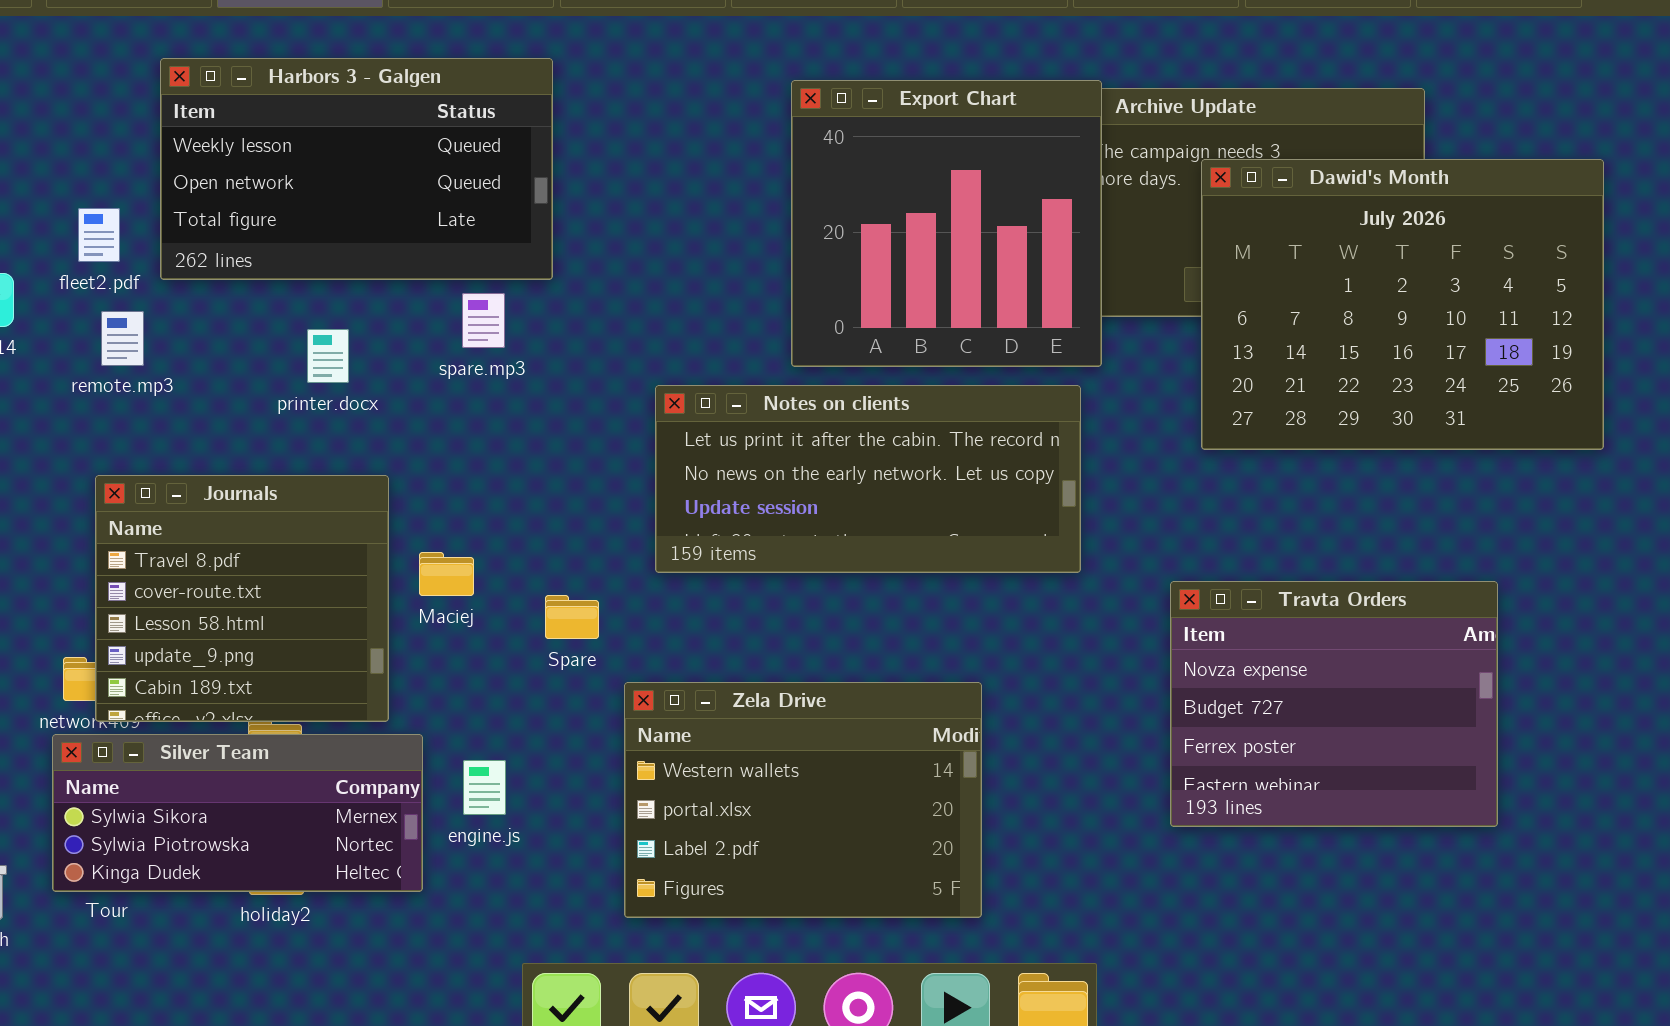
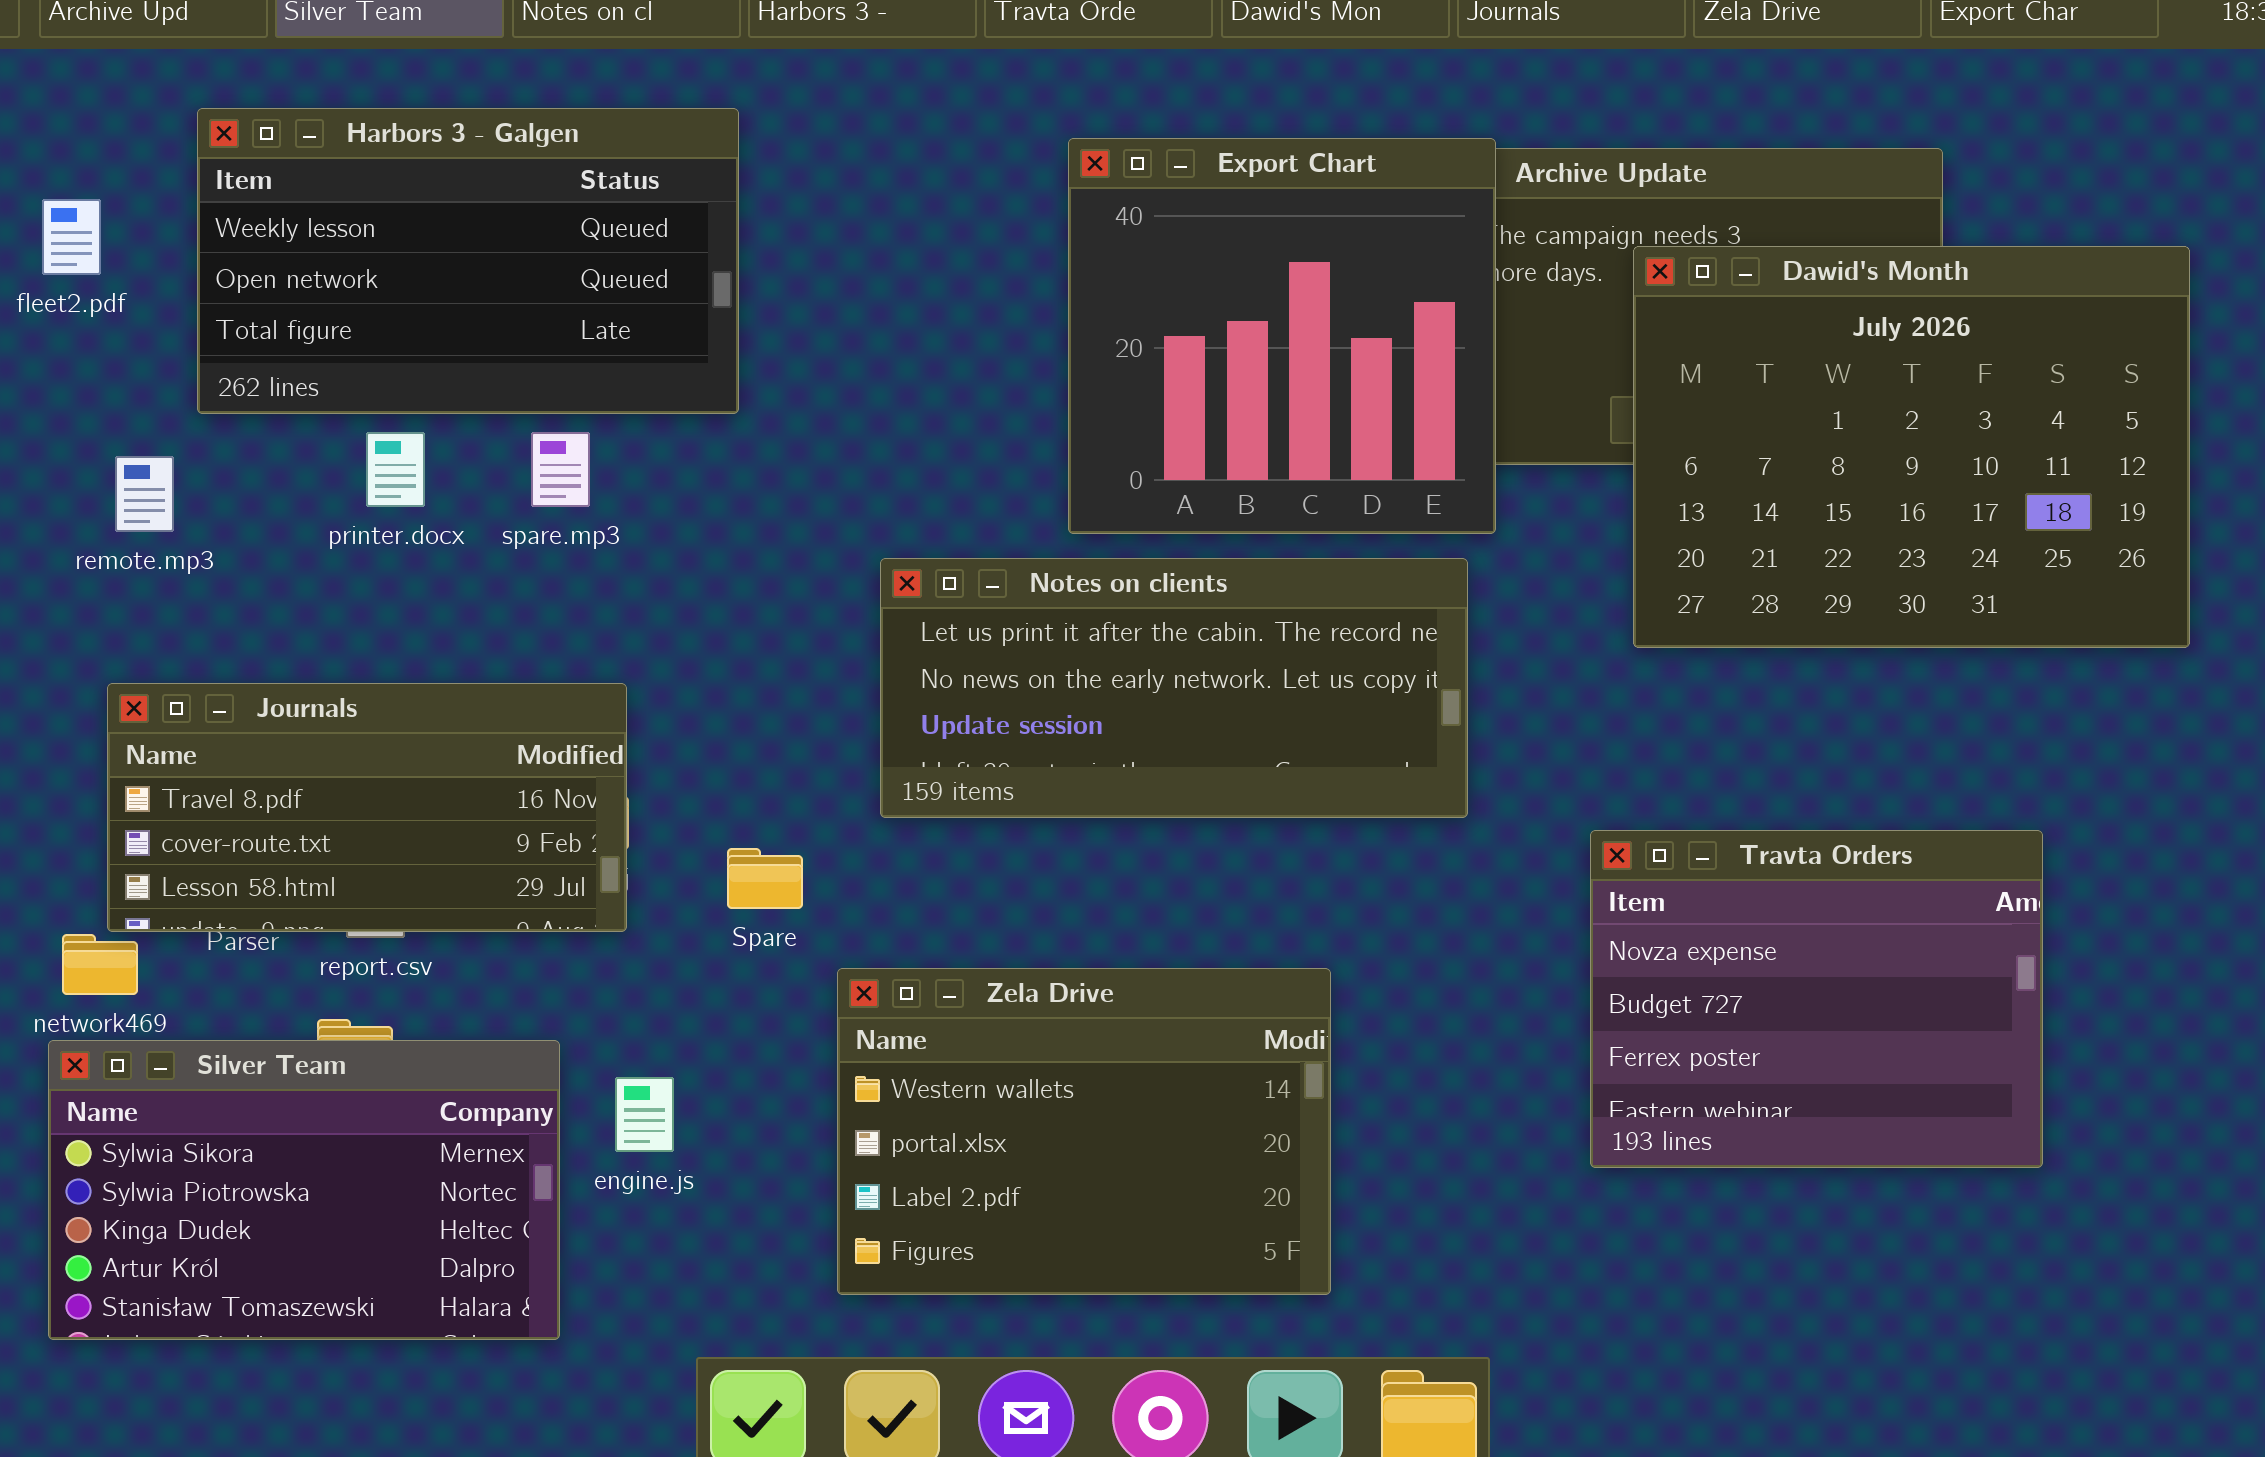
fleet2.pdf: [78,208,120,262] -> [42,199,101,275], moved
spare.mp3: [462,293,505,348] -> [531,432,590,507], moved
printer.docx: [307,329,349,383] -> [366,432,425,507], moved
Journals: [95,475,389,722] -> [107,683,627,932], resized
Silver Team: [52,734,423,892] -> [48,1040,560,1340], resized

